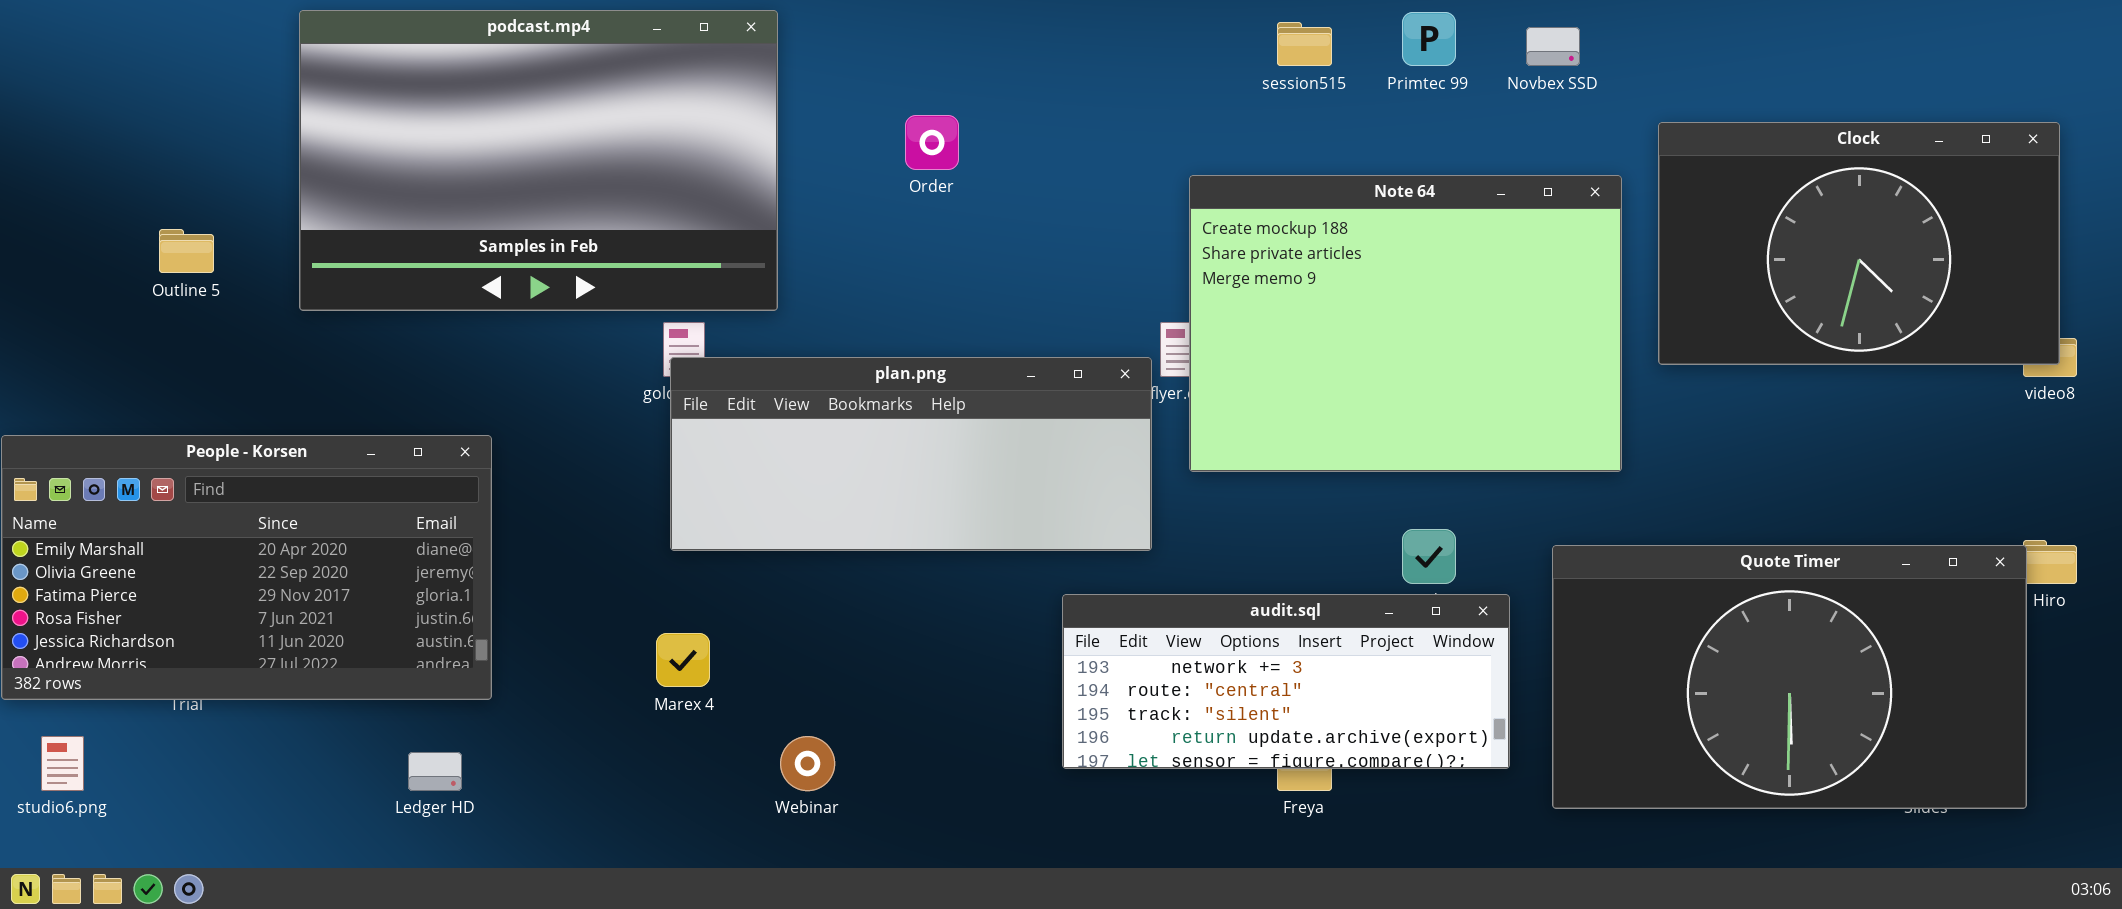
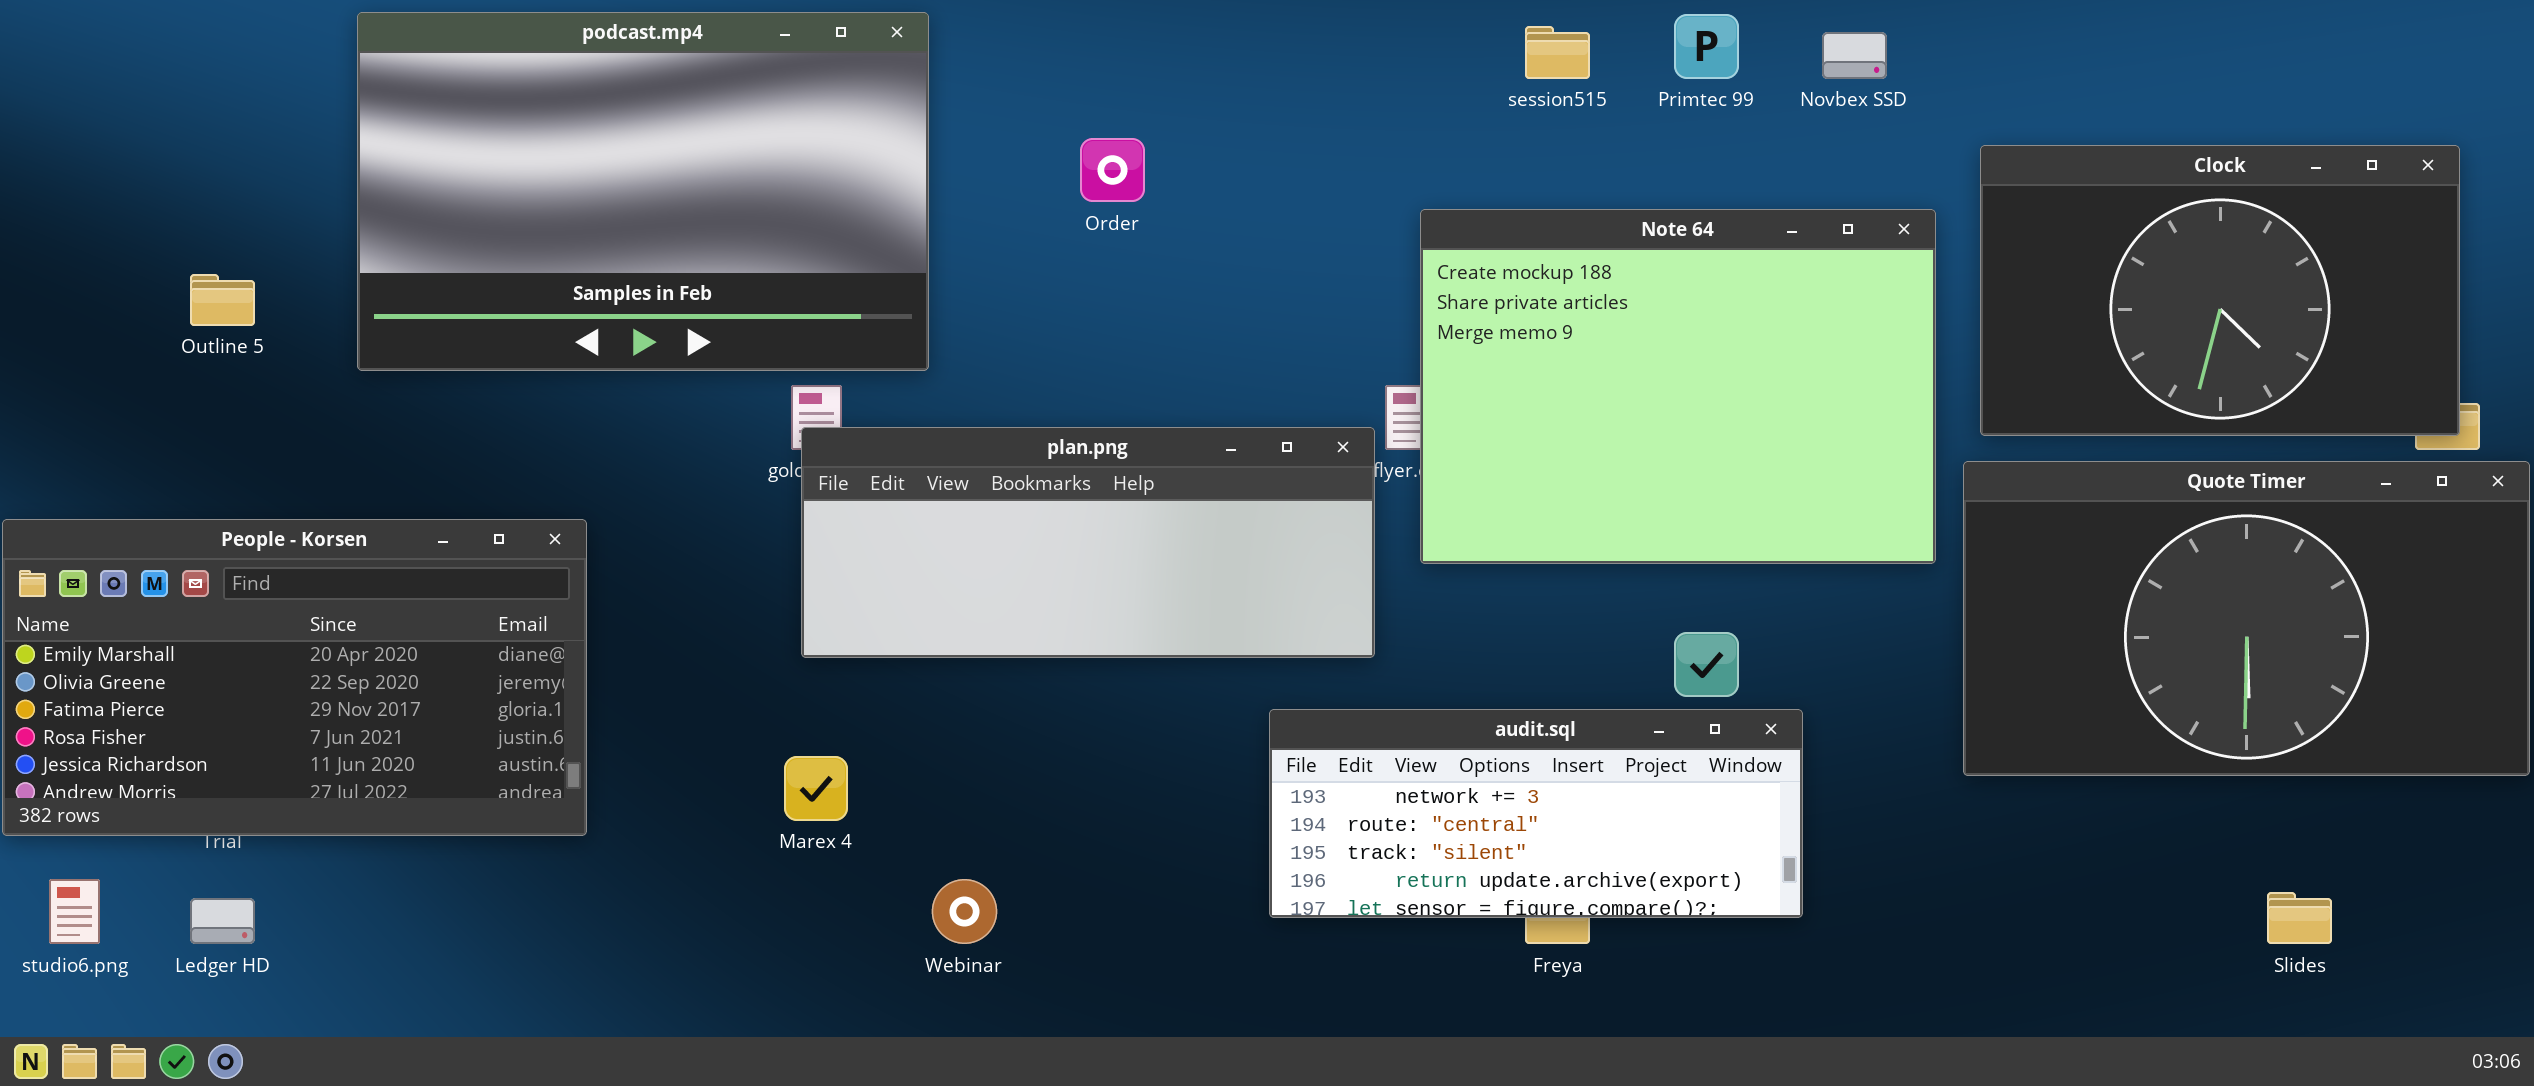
Quote Timer: [1552,545,2027,809] -> [1963,461,2530,776], moved
Ledger HD: [408,752,462,791] -> [190,898,255,944], moved

